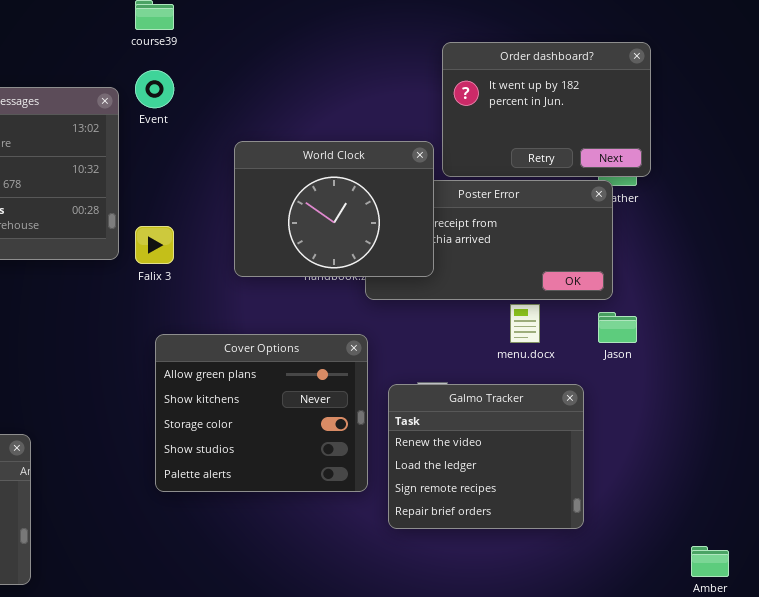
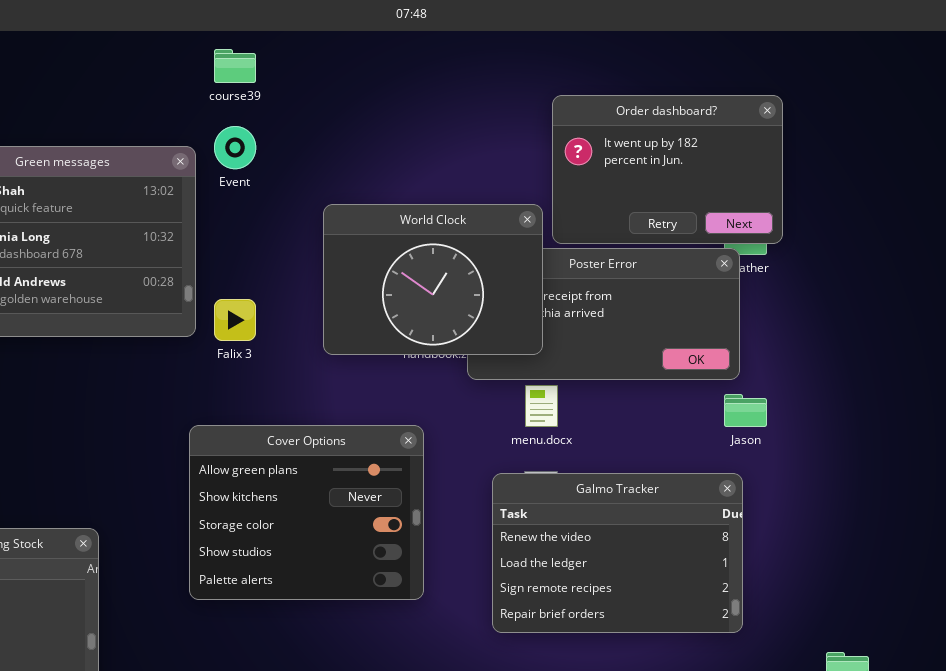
menu.docx: [510,304,540,343] -> [525,385,558,427], moved
Cover Options: [155,334,368,492] -> [189,425,424,600], moved
Galmo Tracker: [388,384,584,529] -> [492,473,743,633], resized

